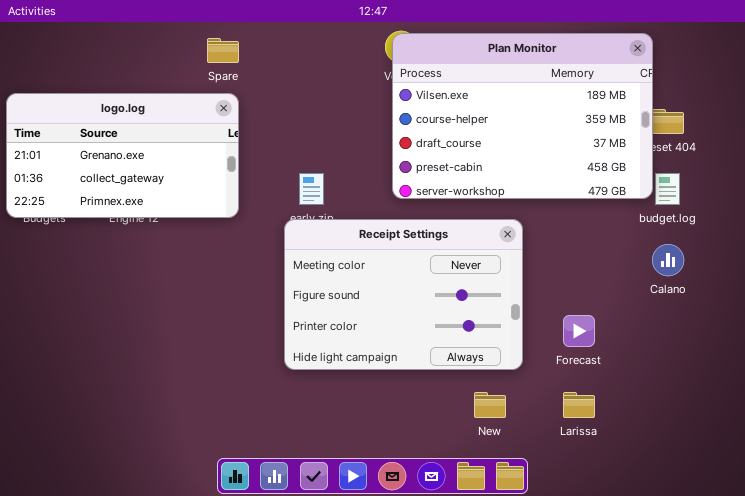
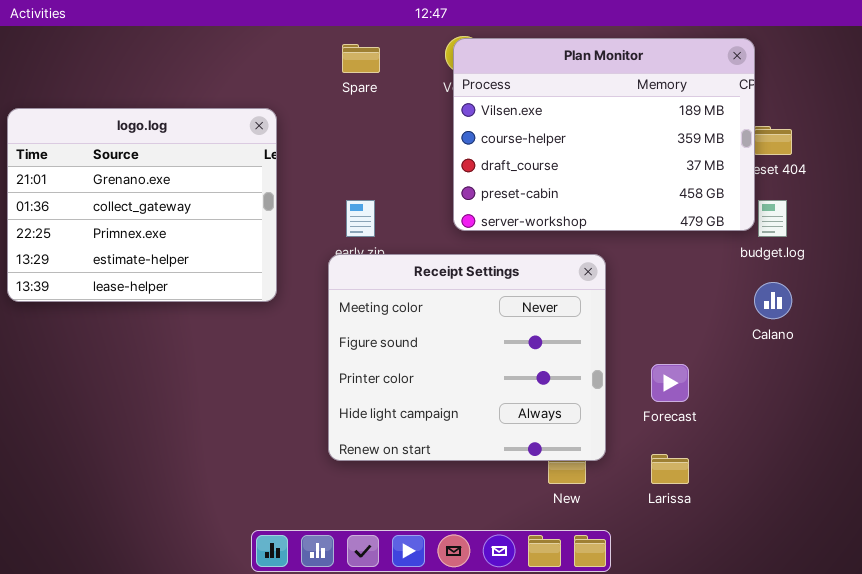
Spare: [207,38,239,63] -> [342,44,380,73], moved
logo.log: [6,93,239,218] -> [7,108,277,302], resized
Receipt Settings: [284,219,523,370] -> [328,254,606,461], resized

